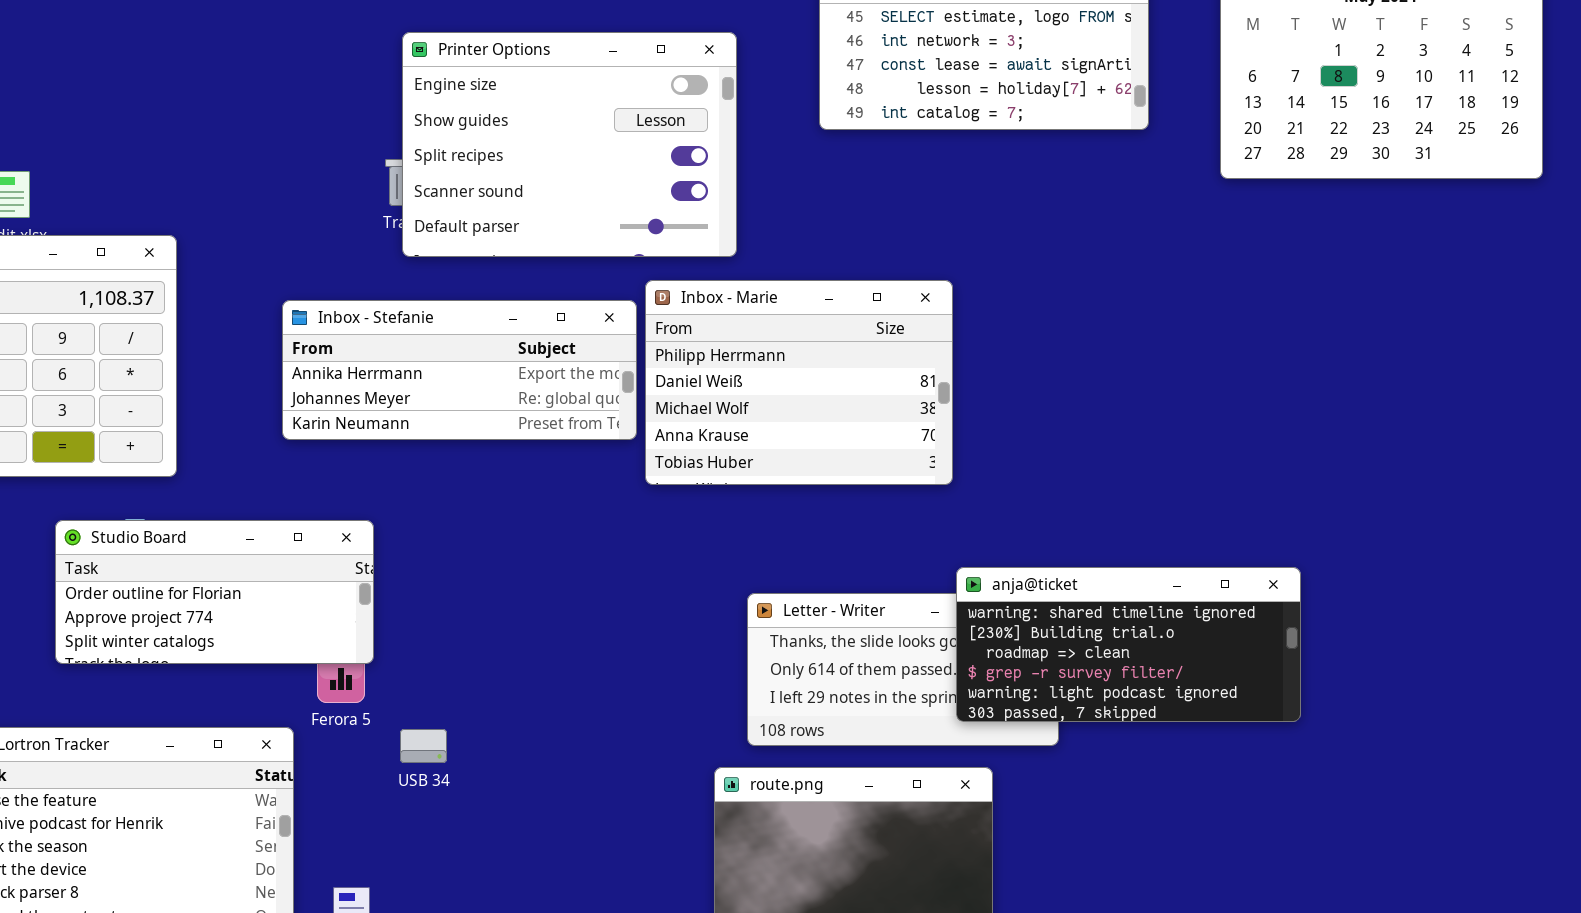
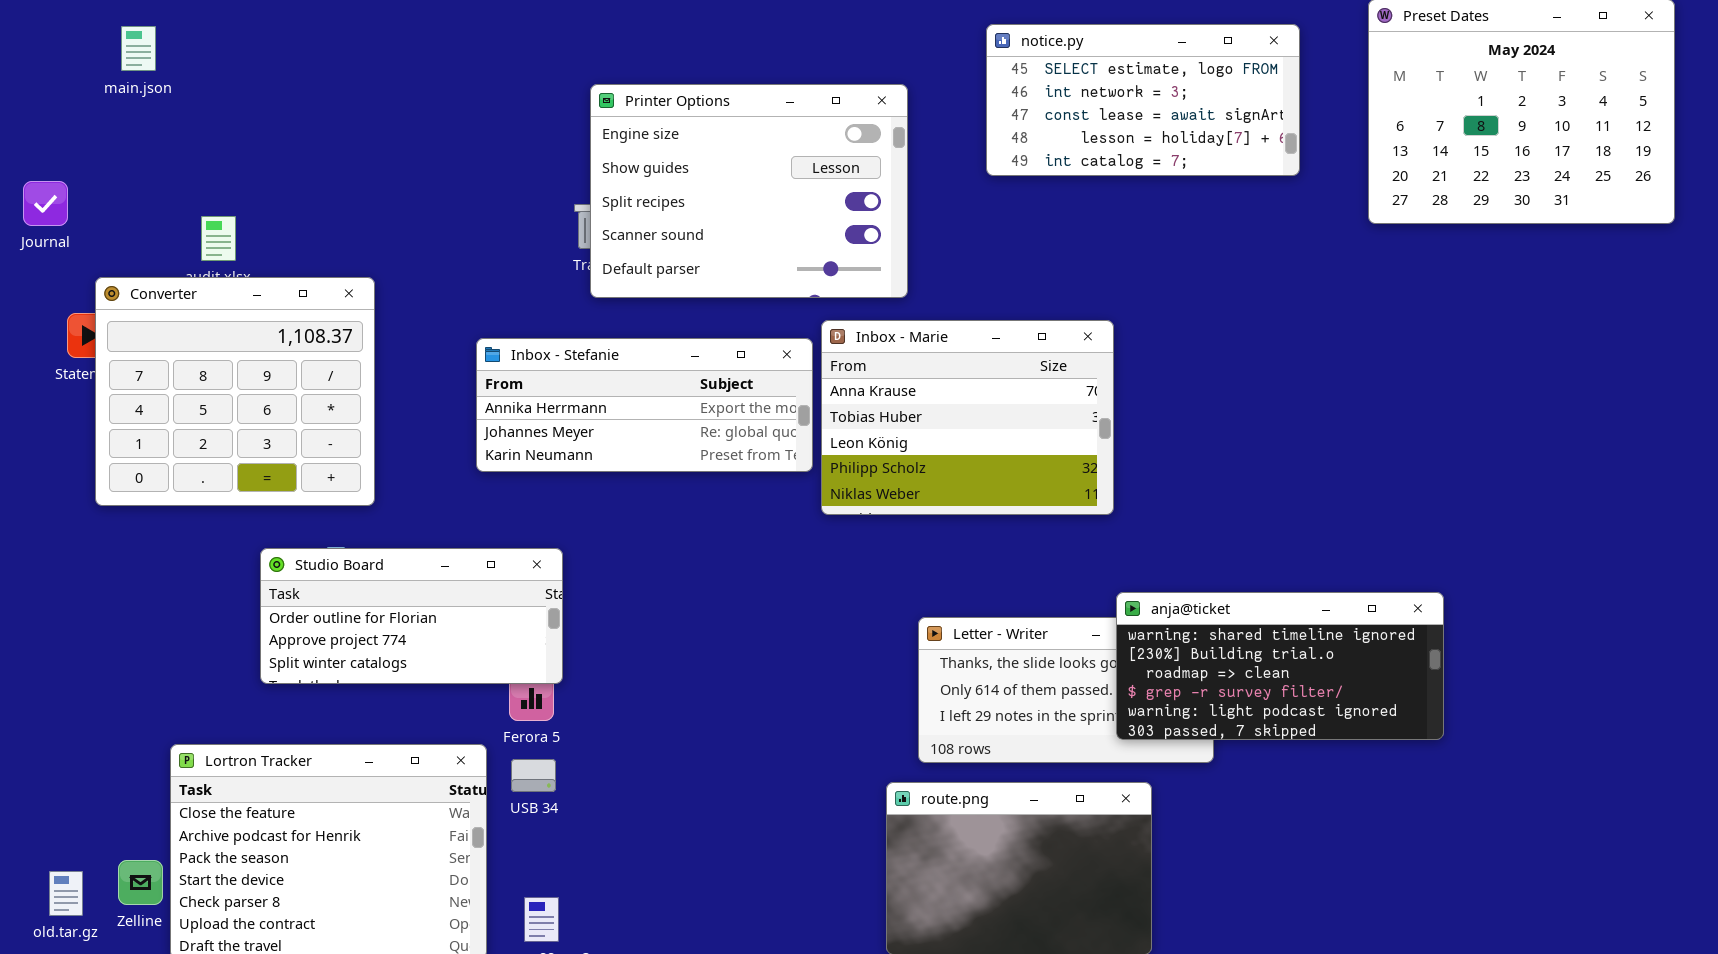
Inbox - Marie: [645,280,953,485] -> [821,320,1114,515], scrolled down 3 rows
USB 34: [400,729,447,763] -> [511,759,556,792], moved

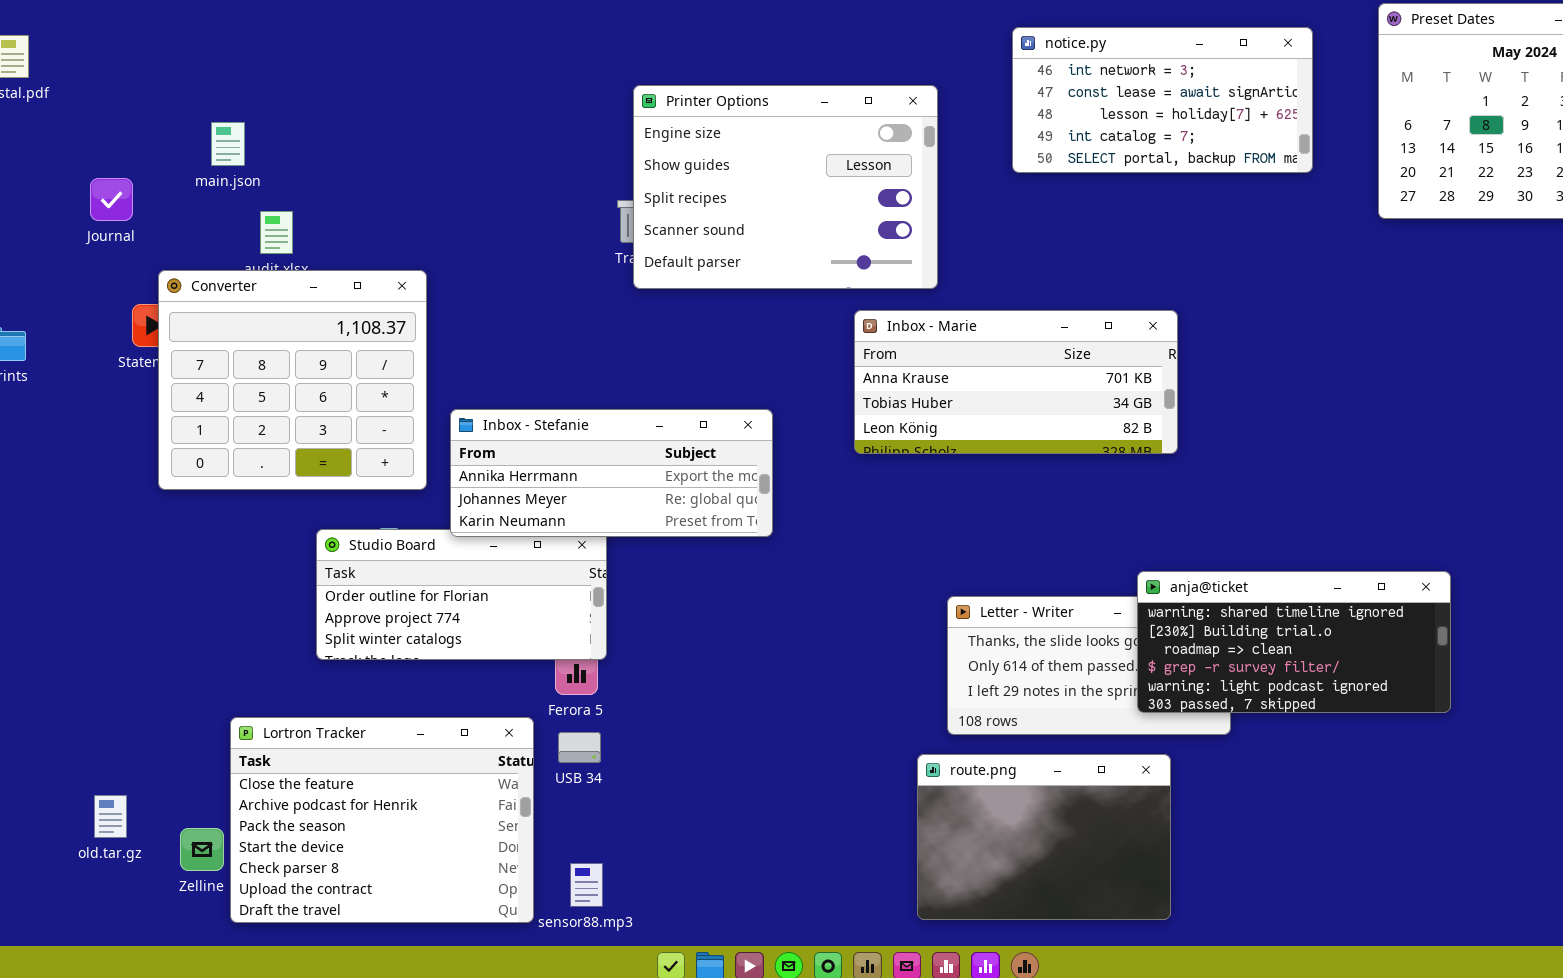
notice.py: [986,24,1300,176] -> [1012,27,1313,173], scrolled down 1 row
main.json: [121,26,156,71] -> [211,122,245,166], moved
Inbox - Marie: [821,320,1114,515] -> [854,310,1178,454], resized
Inbox - Stefanie: [476,338,813,472] -> [450,409,773,537], moved
old.tar.gz: [49,871,83,916] -> [94,795,127,838], moved

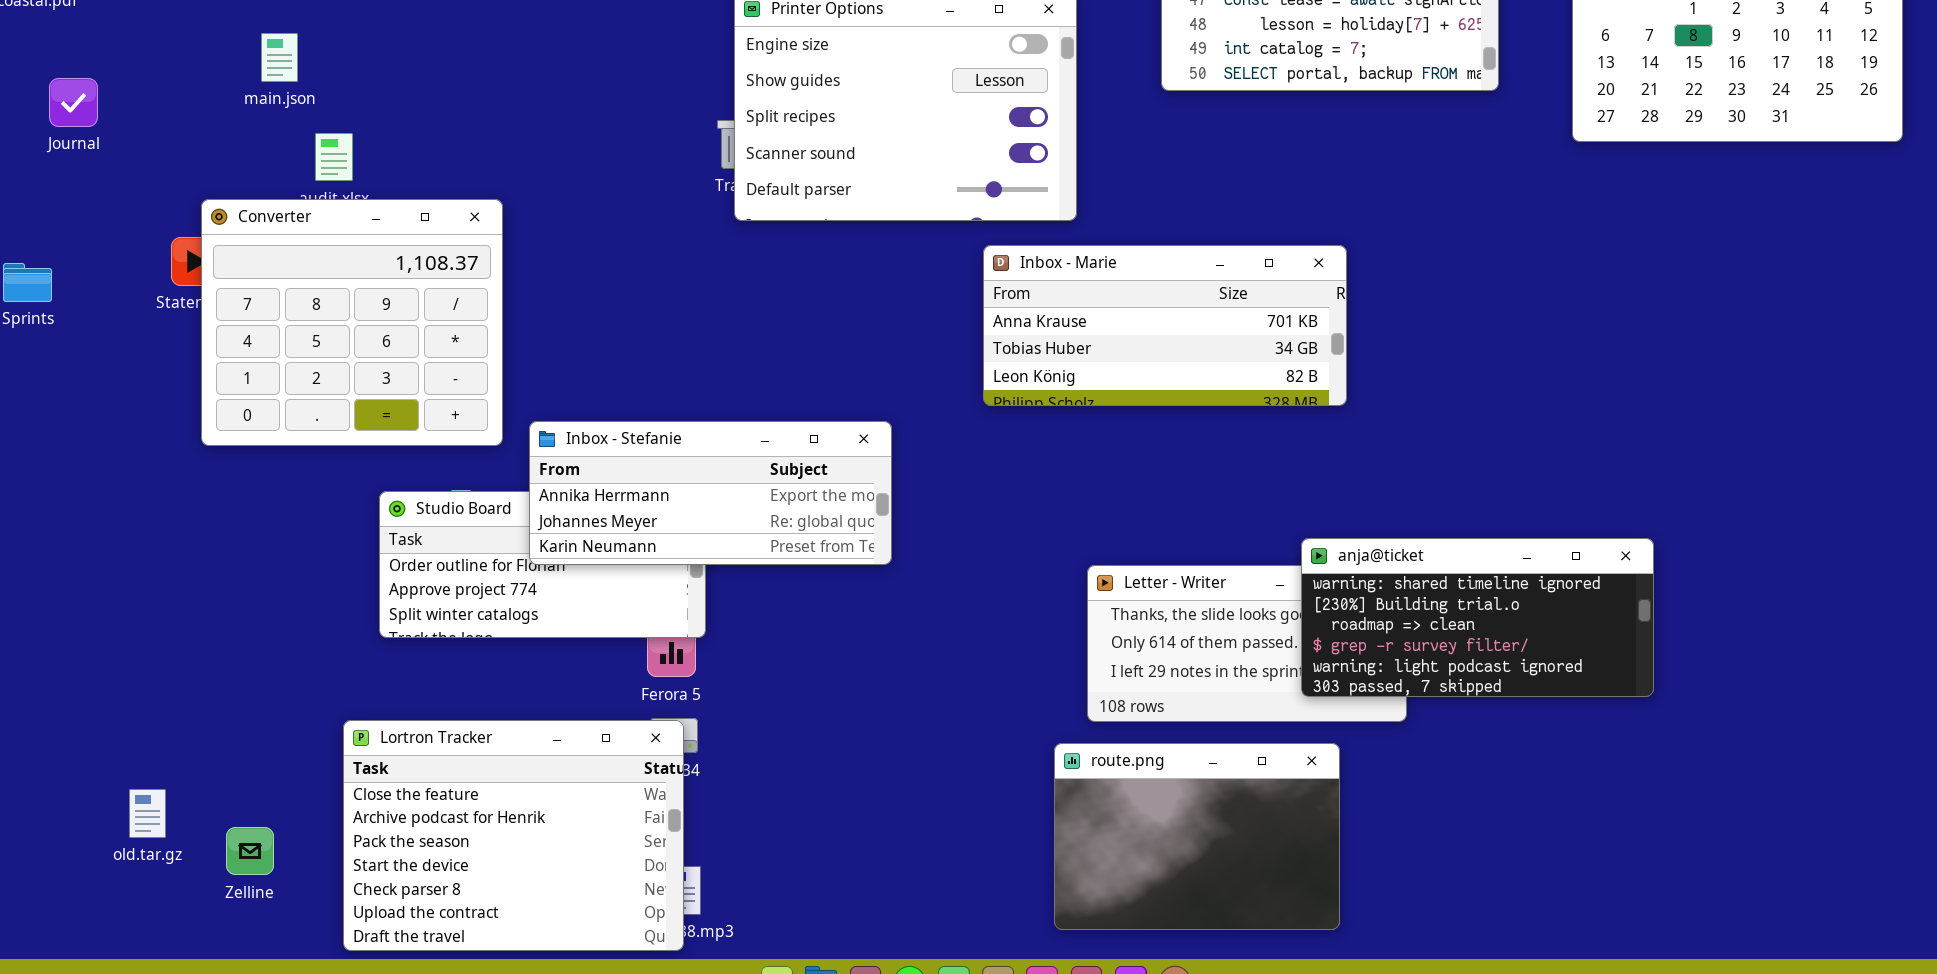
Journal: [90,178,133,221] -> [49,78,98,127], moved
Inbox - Stefanie: [450,409,773,537] -> [529,421,892,565], moved
Lortron Tracker: [230,717,534,923] -> [343,720,684,951], moved

